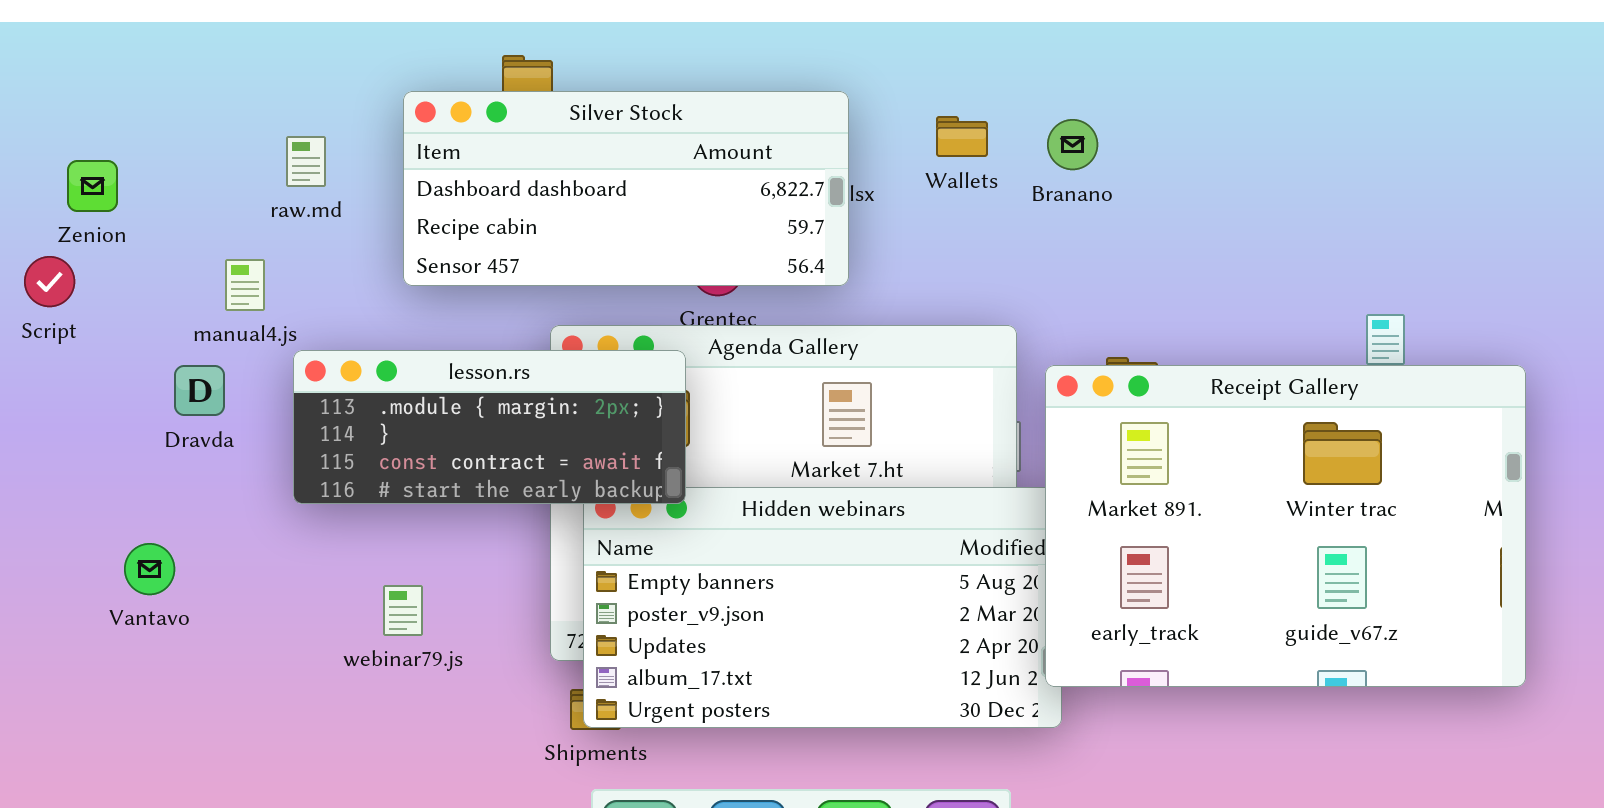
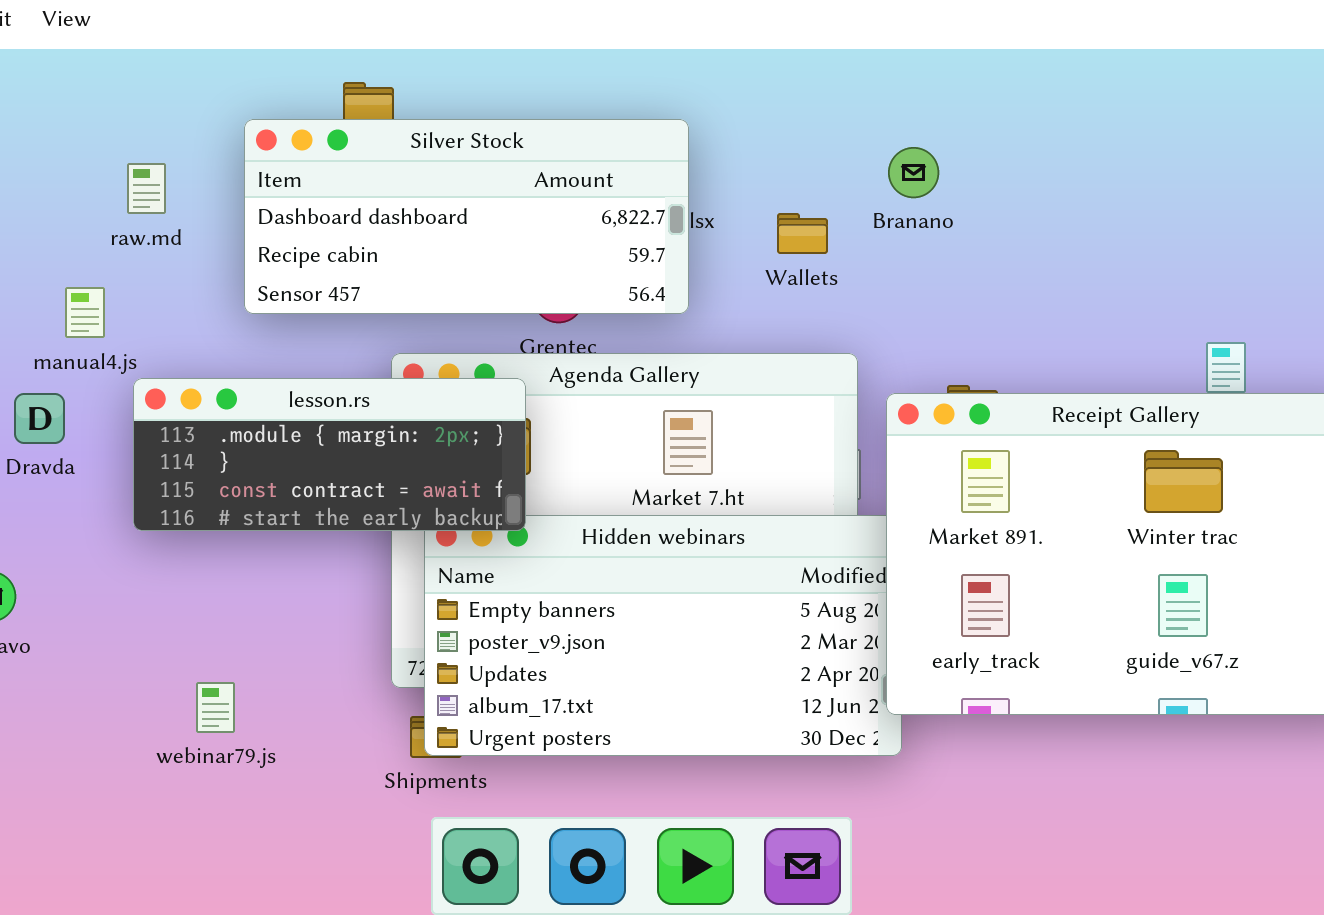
Wallets: [936,116,988,157] -> [777,213,828,254], moved
webinar79.js: [383,585,423,636] -> [196,682,235,733], moved

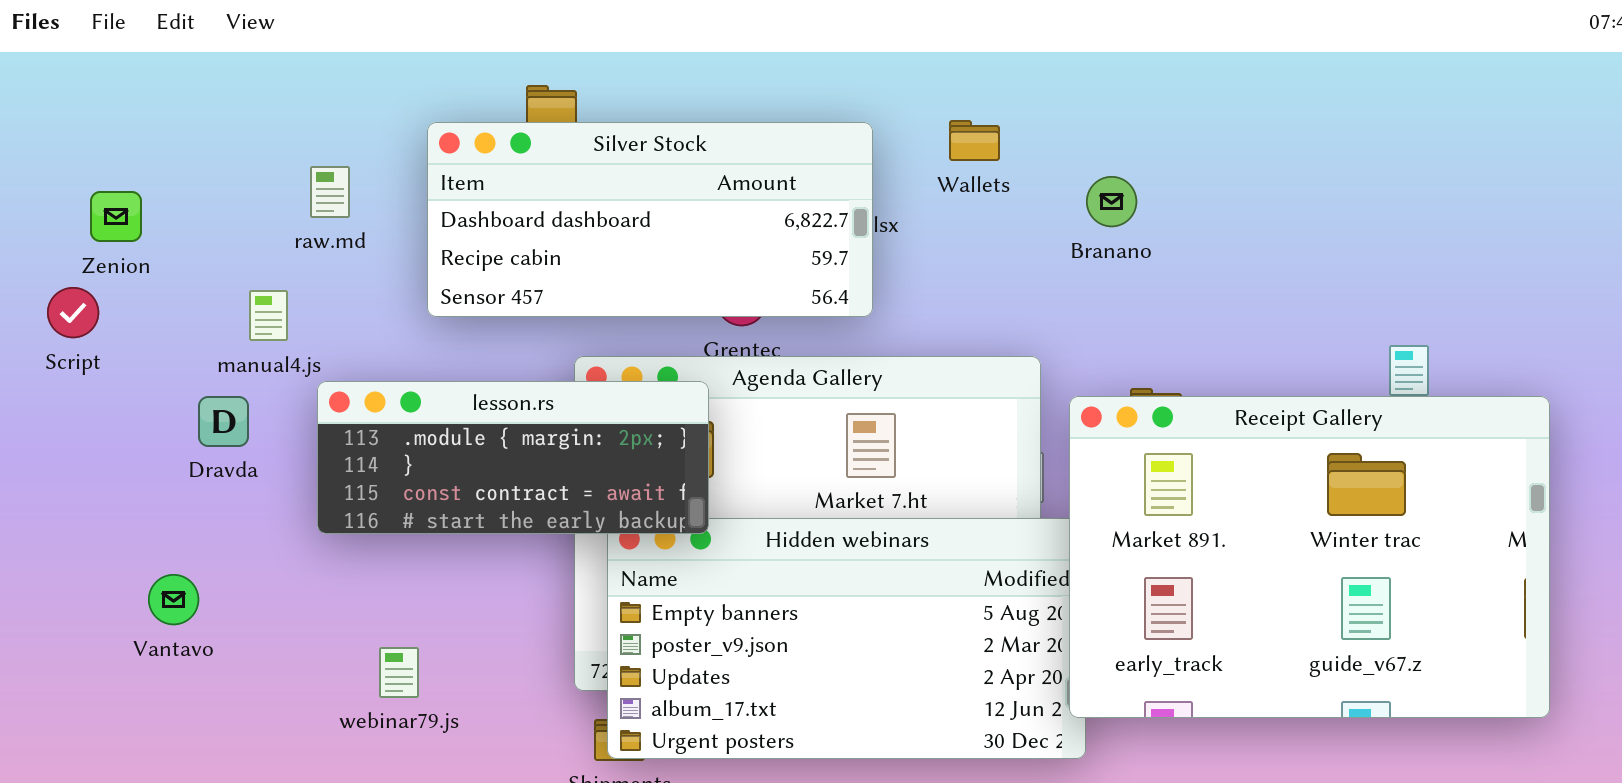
Branano: [888,147,939,198] -> [1086,176,1137,227], moved
Wallets: [777,213,828,254] -> [949,120,1000,161], moved
webinar79.js: [196,682,235,733] -> [379,647,419,698], moved

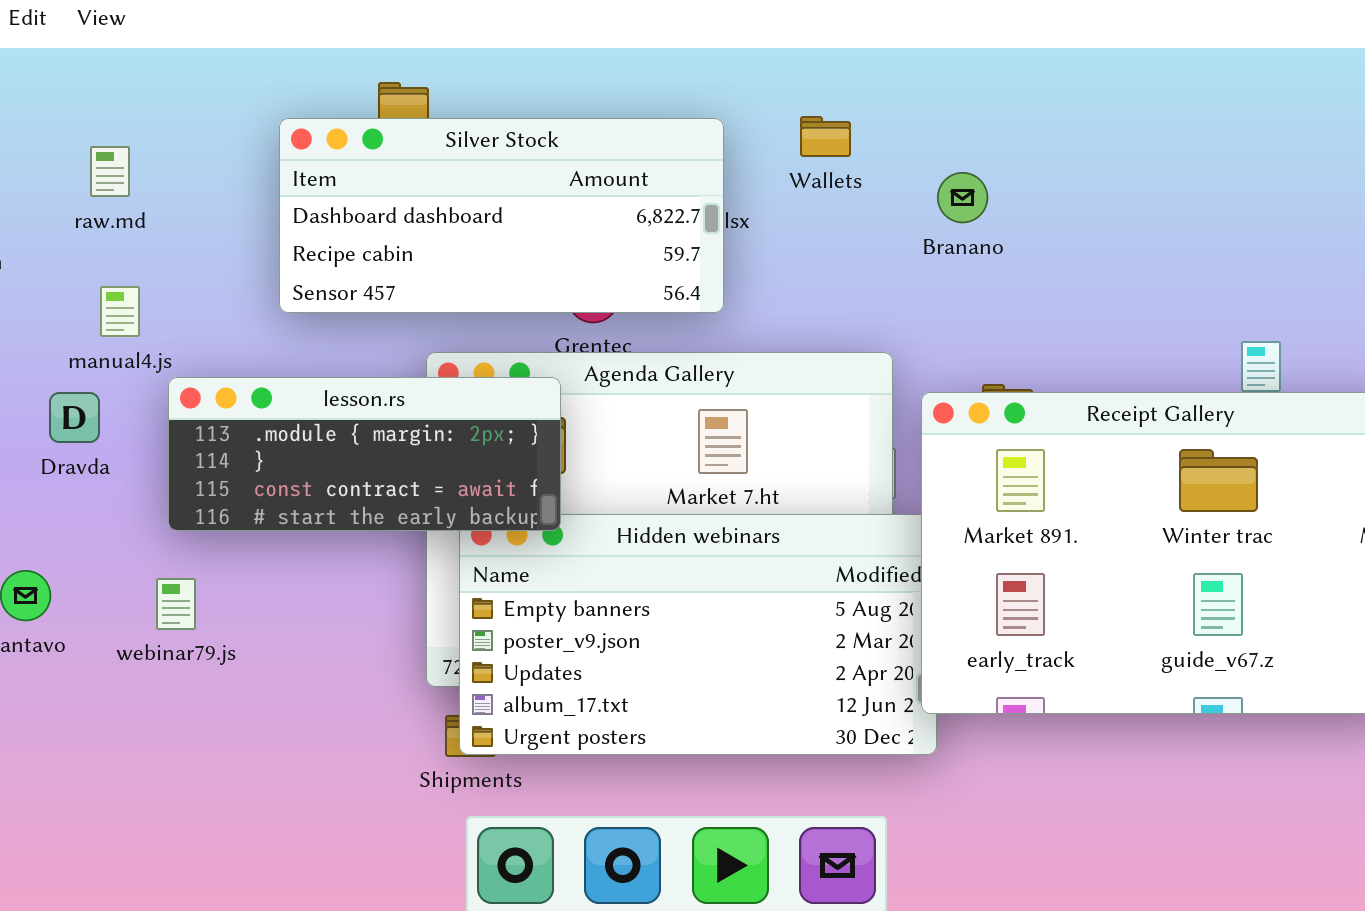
raw.md: [310,166,350,218] -> [90,146,130,197], moved
webinar79.js: [379,647,419,698] -> [156,578,196,630], moved

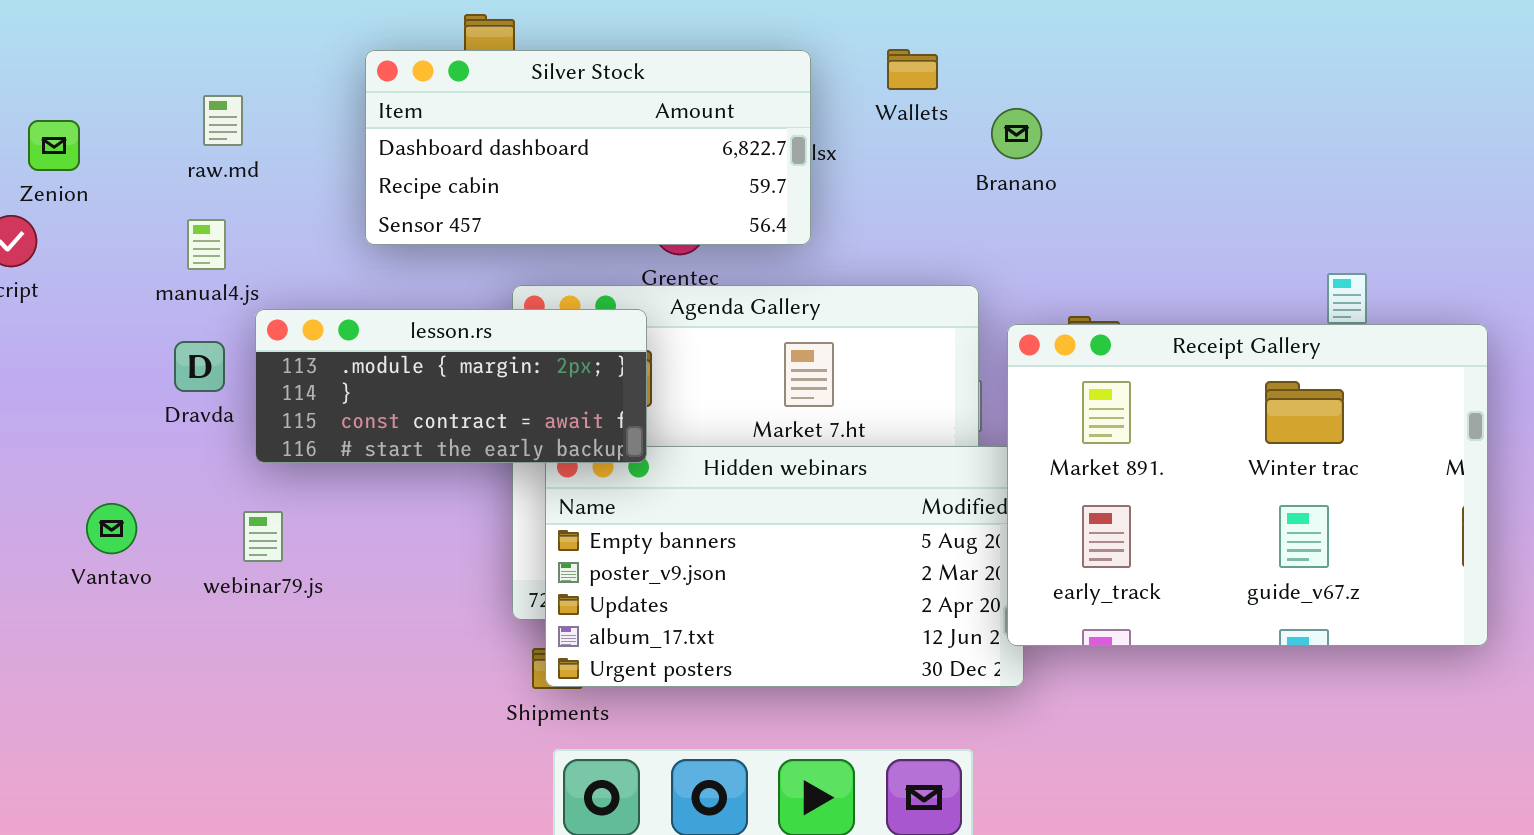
raw.md: [90,146,130,197] -> [203,95,243,146], moved
Branano: [937,172,988,223] -> [991,108,1042,159], moved
Dravda: [49,392,100,443] -> [174,341,225,392], moved

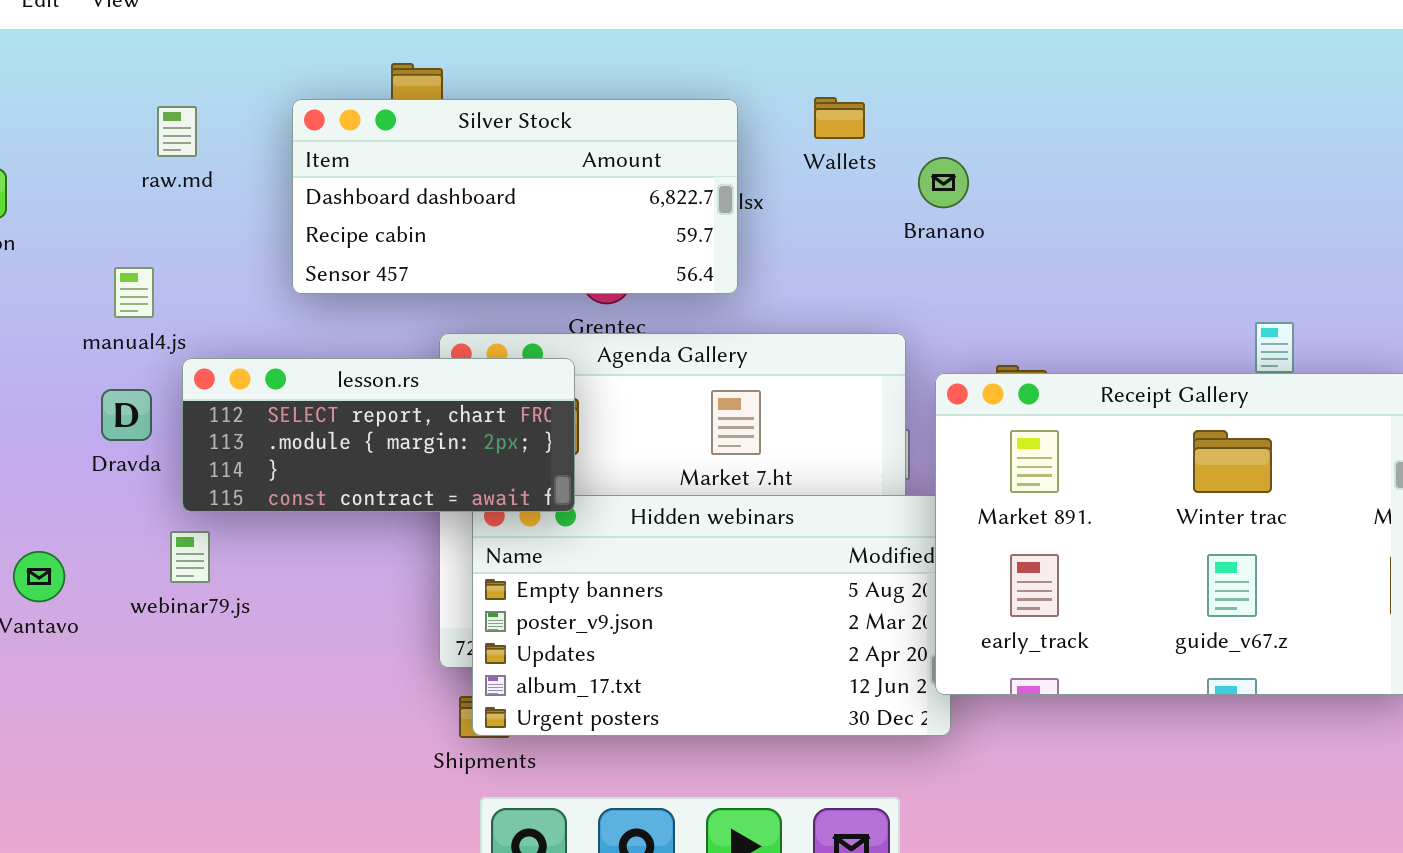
raw.md: [203,95,243,146] -> [157,106,197,157], moved
lesson.rs: [255,309,647,463] -> [182,358,575,512], scrolled up 1 row
webinar79.js: [243,511,283,562] -> [170,531,210,583], moved

